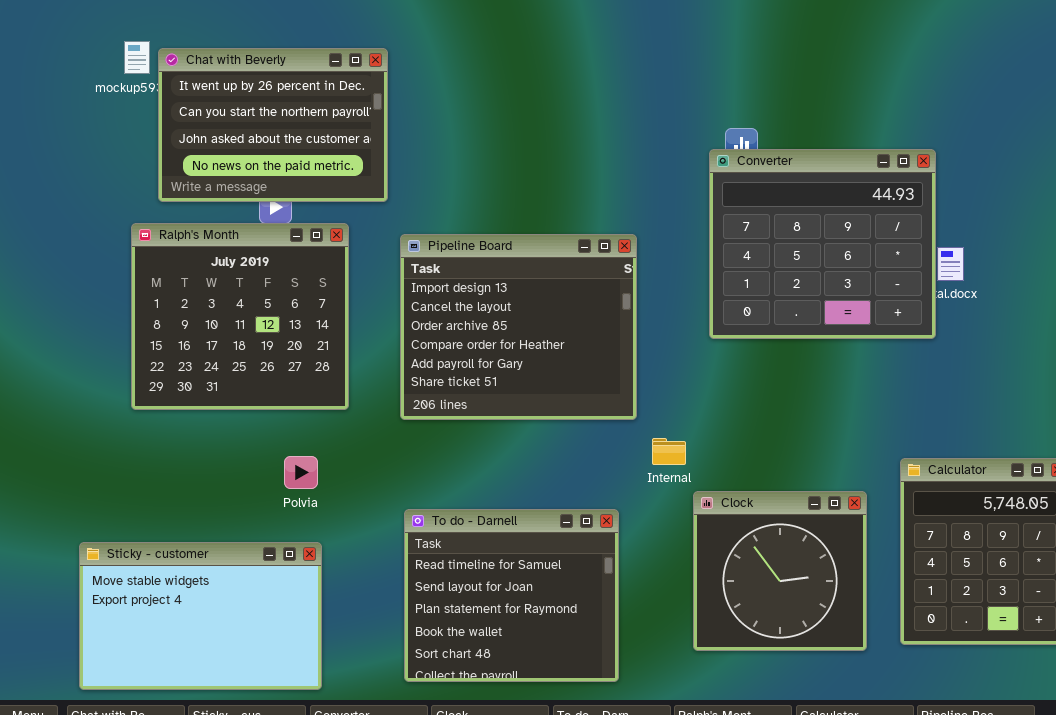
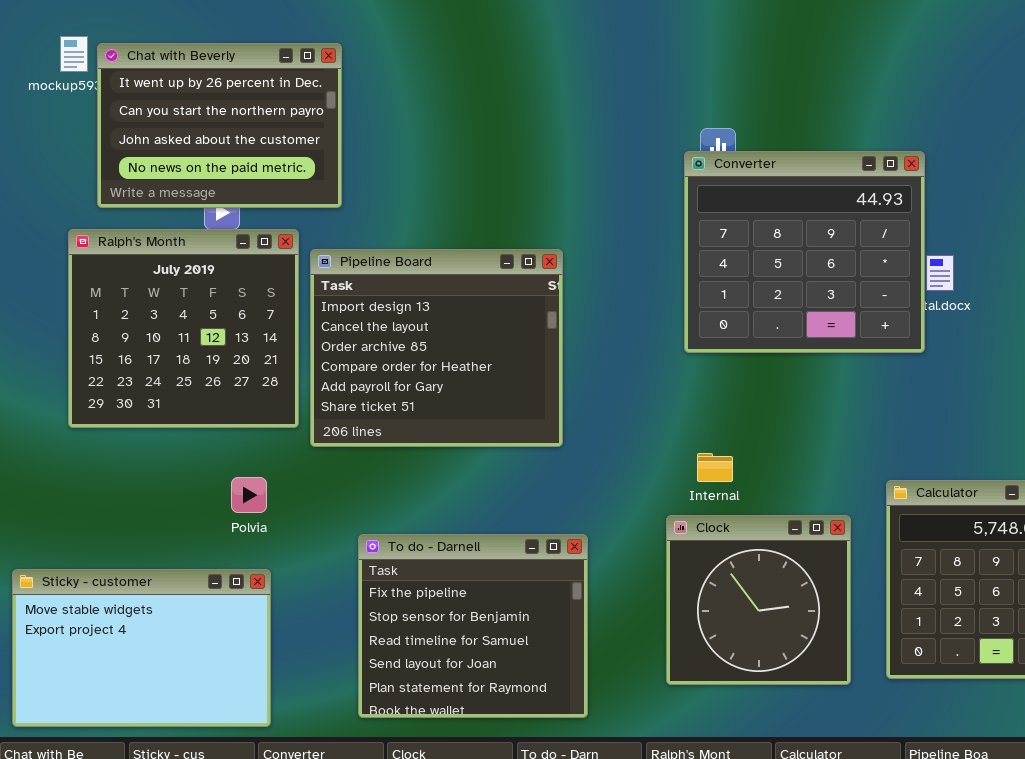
Pipeline Board: [400,234,637,420] -> [310,249,563,447], moved
Internal: [652,438,686,465] -> [697,453,733,482], moved
To do - Darnell: [404,509,619,682] -> [358,534,588,718], scrolled up 2 rows

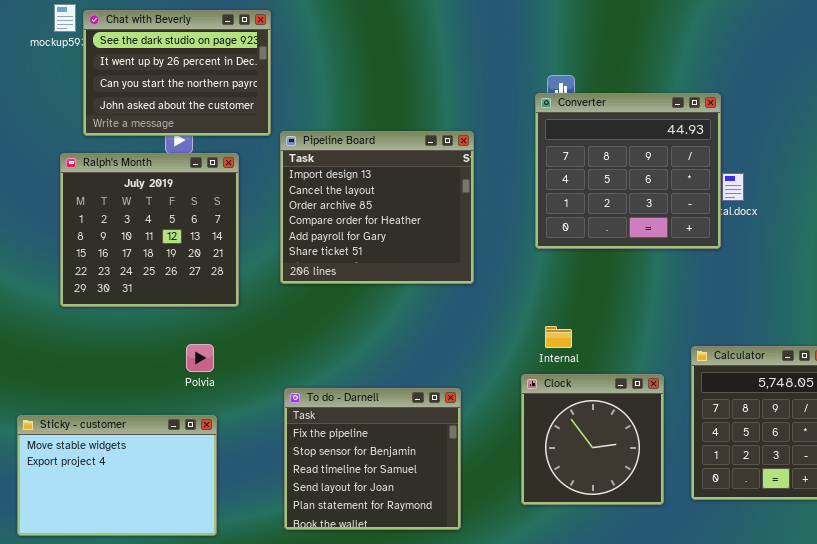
Chat with Beverly: [97,43,342,208] -> [83,10,271,136], scrolled up 1 row
Pipeline Board: [310,249,563,447] -> [280,131,474,284], moved

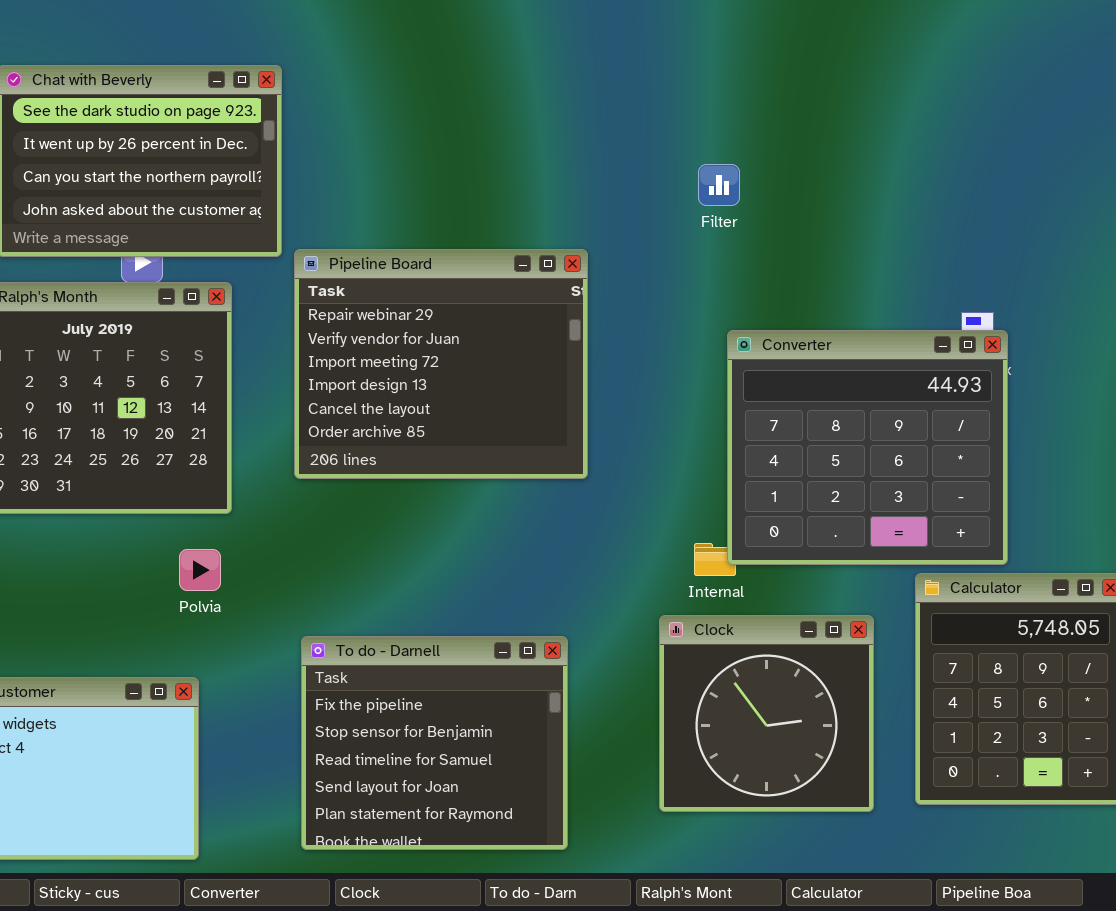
Converter: [535,93,721,249] -> [727,330,1008,565], moved
Pipeline Board: [280,131,474,284] -> [294,249,588,479], scrolled up 3 rows
Polvia: [186,344,214,372] -> [179,549,221,591], moved

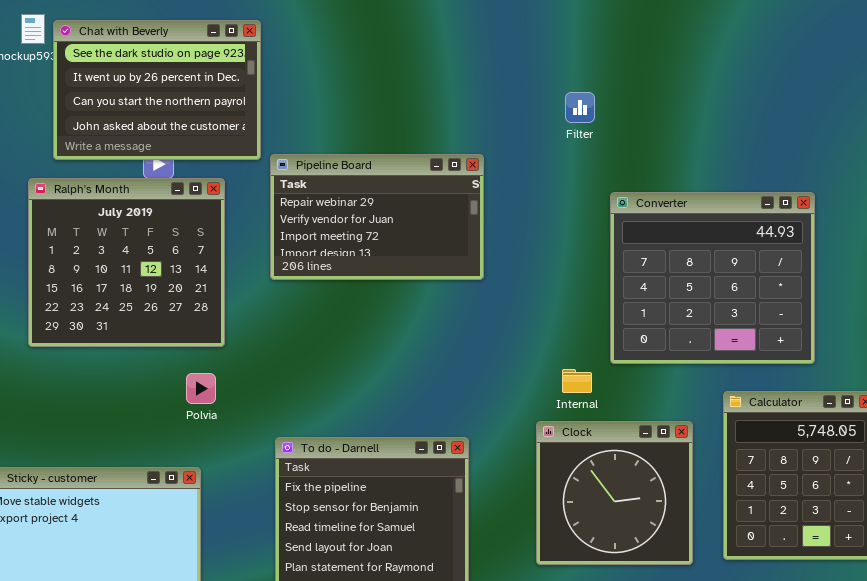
Pipeline Board: [294,249,588,479] -> [270,154,484,280], resized
Converter: [727,330,1008,565] -> [610,192,815,364], moved

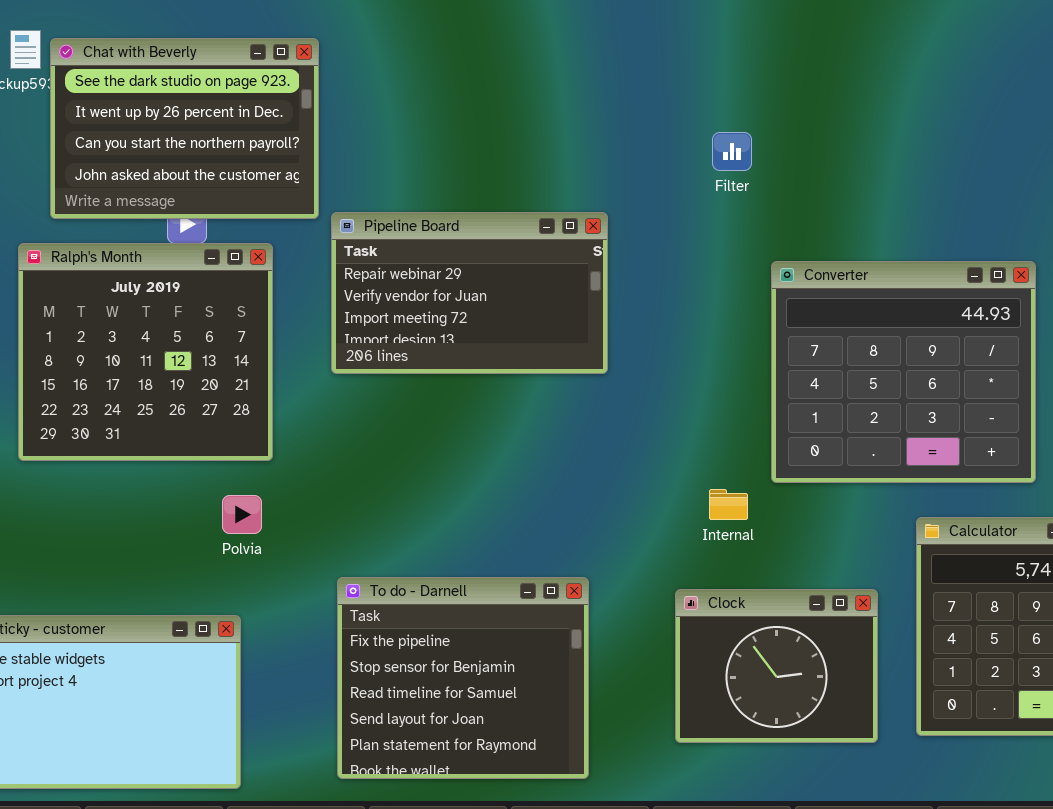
Clock: [536,421,693,565] -> [675,589,878,743], resized

